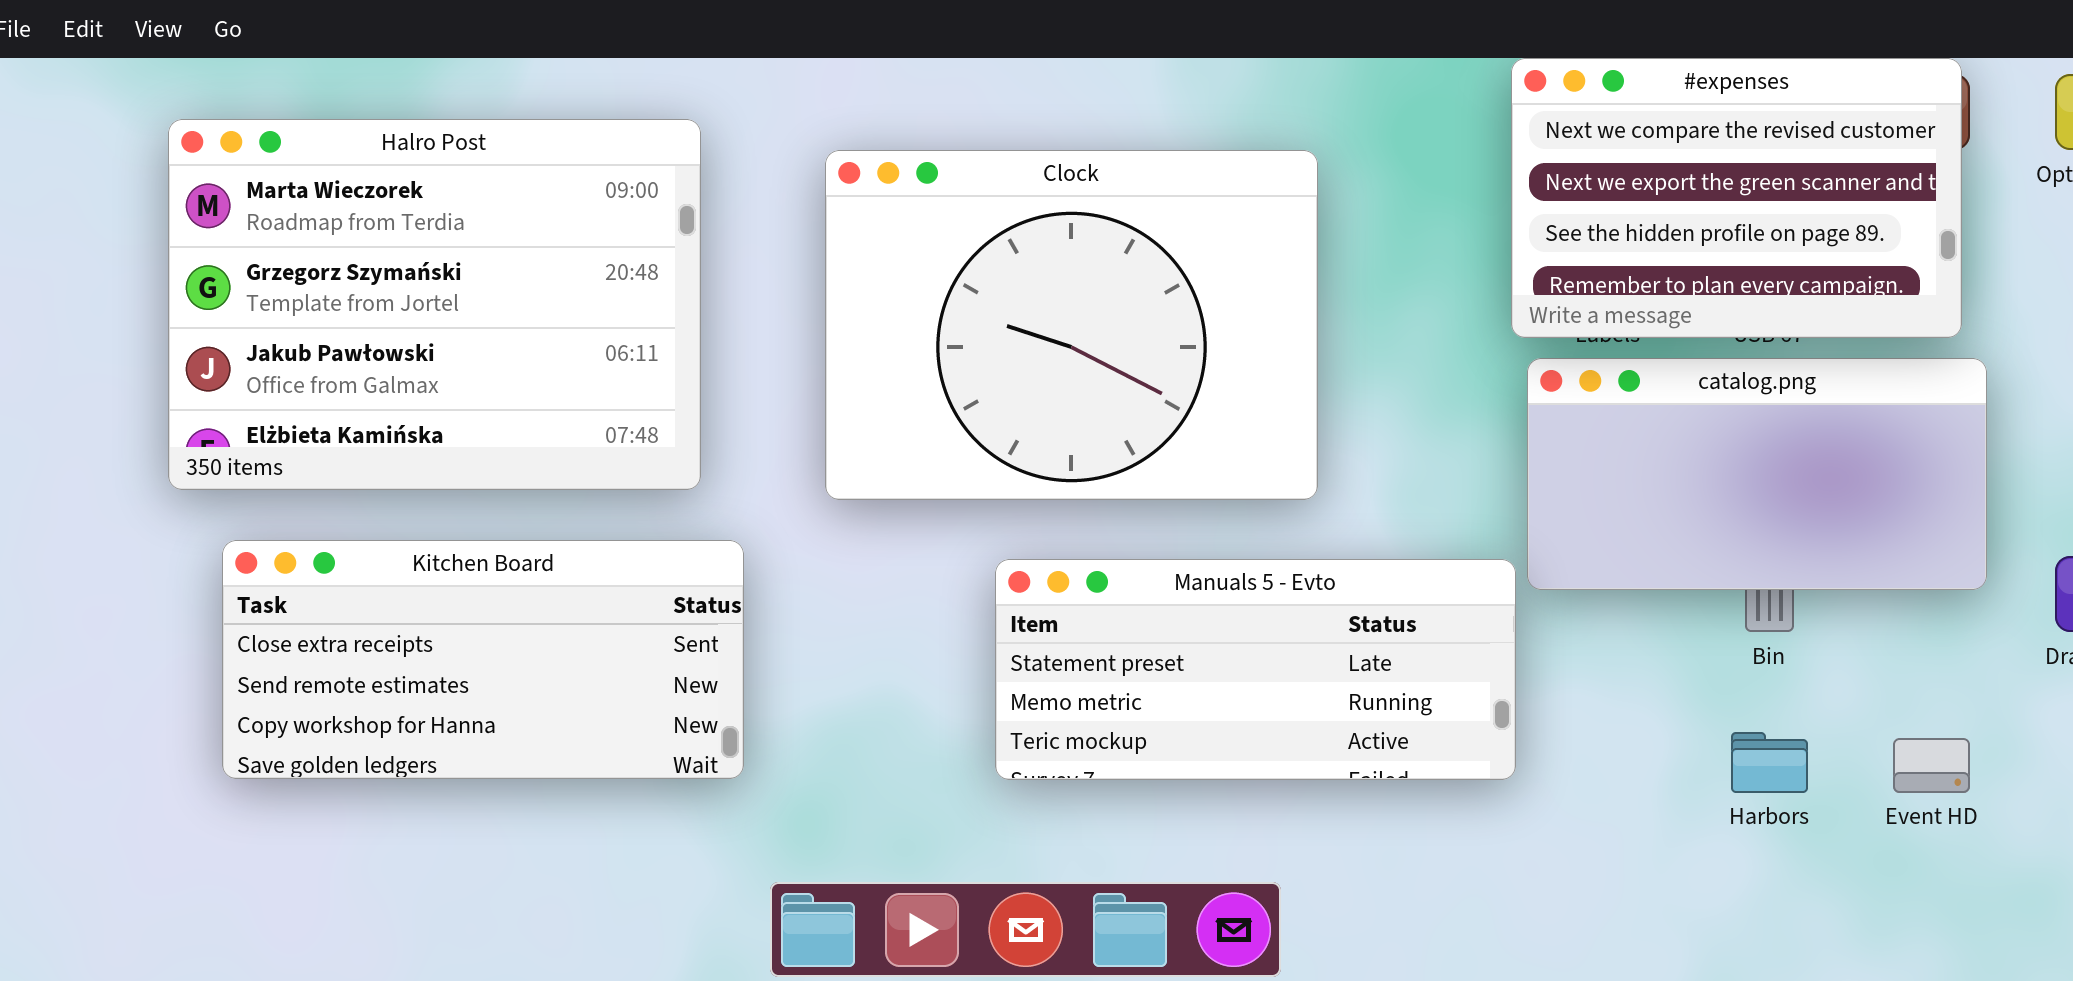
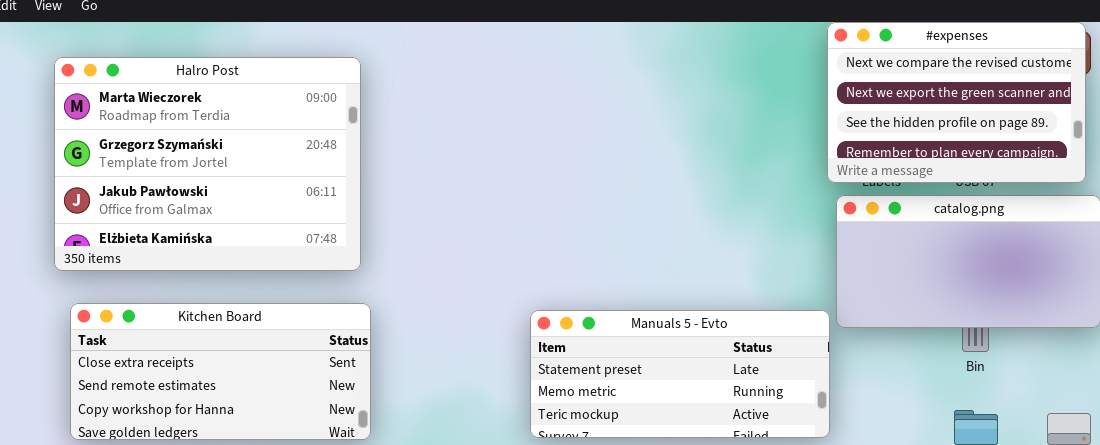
Clock: [825,150,1318,500] -> none, closed
Kitchen Board: [222,540,744,779] -> [70,303,371,440], moved

